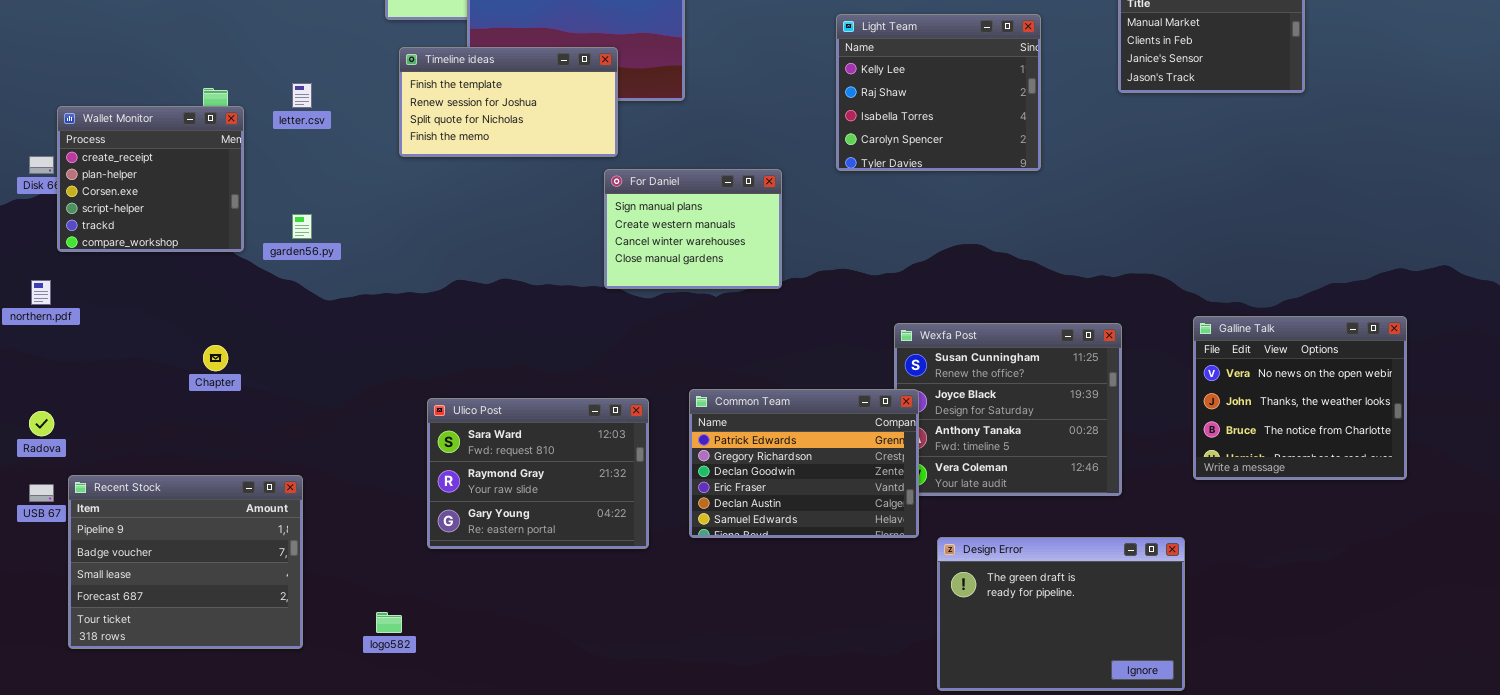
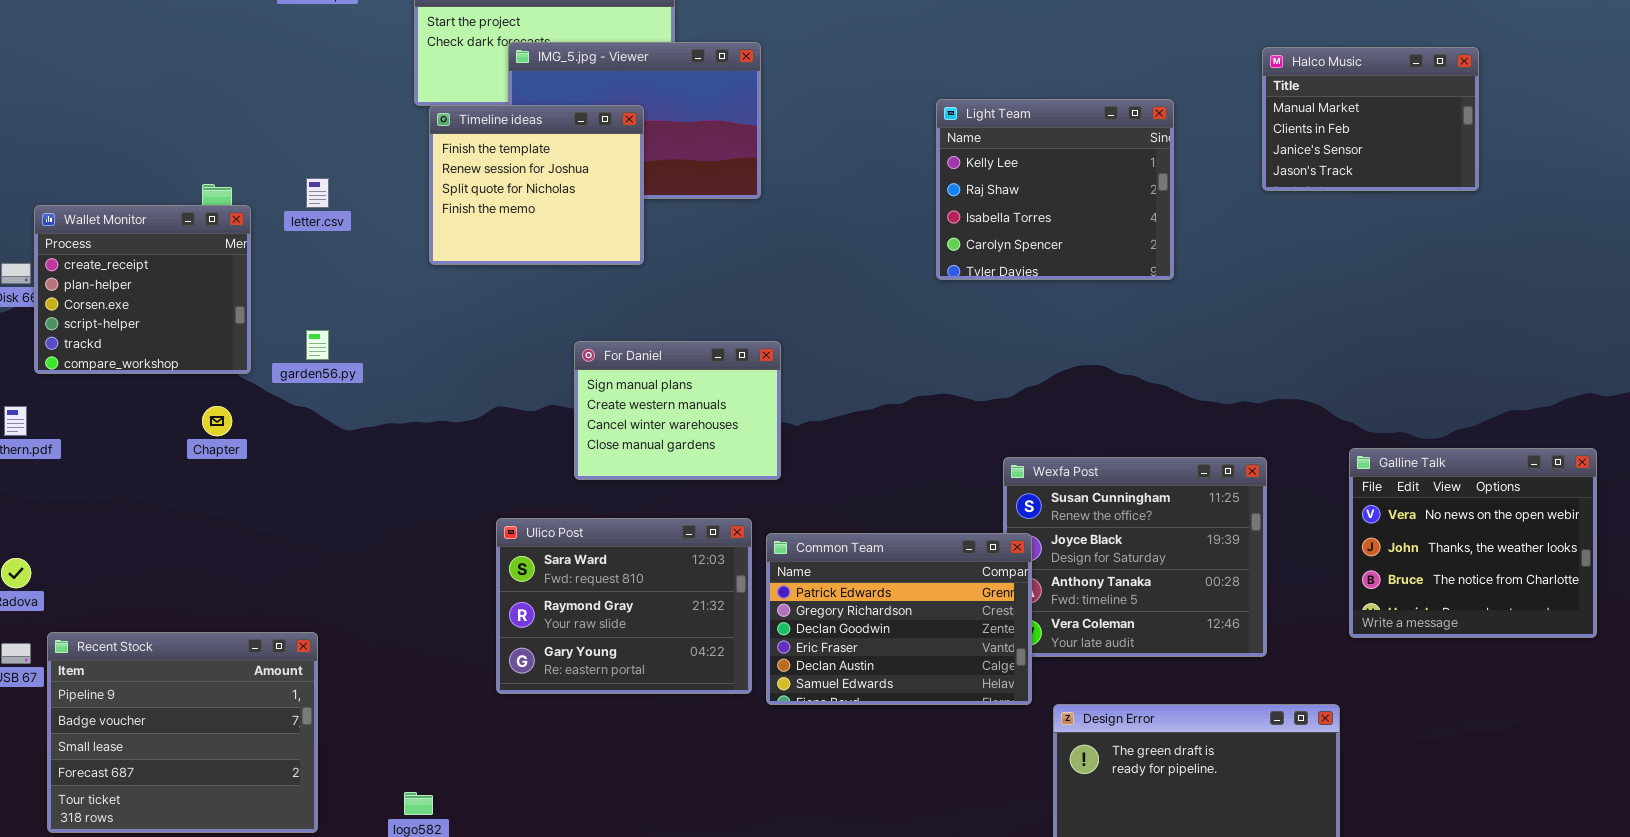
Timeline ideas: [399,47,618,157] -> [429,105,644,265], resized
For Daniel: [604,169,782,289] -> [574,341,781,480], moved
Chapter: [203,345,228,371] -> [202,406,232,436], moved
Ulico Post: [427,398,649,549] -> [496,518,752,694], moved

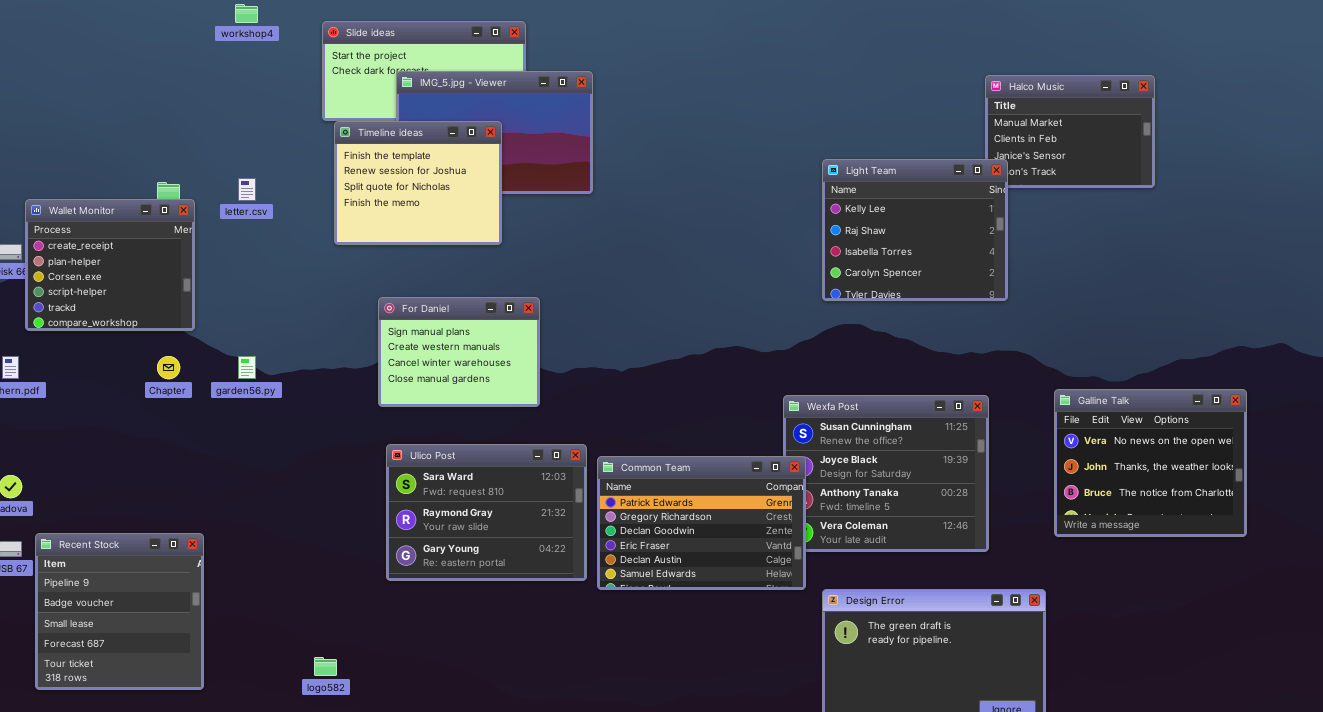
Light Team: [936,99,1174,280] -> [822,159,1008,301], moved
garden56.py: [306,330,329,360] -> [238,356,256,379], moved
For Daniel: [574,341,781,480] -> [378,297,540,407], moved
Recent Stock: [47,632,318,833] -> [35,533,204,690], resized

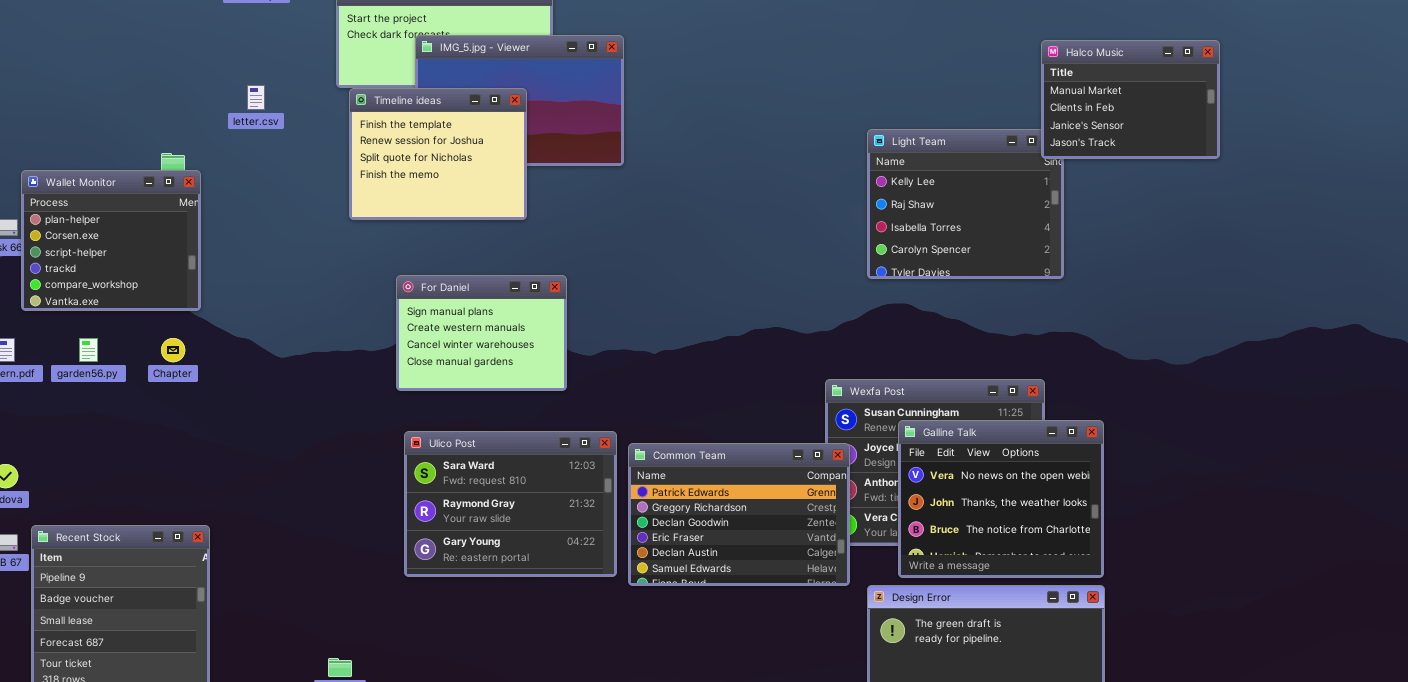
Halco Music: [985,75,1155,188] -> [1041,40,1220,159], raised
letter.csv: [238,178,256,201] -> [247,85,265,110], moved
Wallet Monitor: [25,199,195,331] -> [21,170,201,311], scrolled down 1 row
garden56.py: [238,356,256,379] -> [79,338,98,362], moved
Galline Talk: [1054,389,1247,537] -> [898,420,1104,578], moved

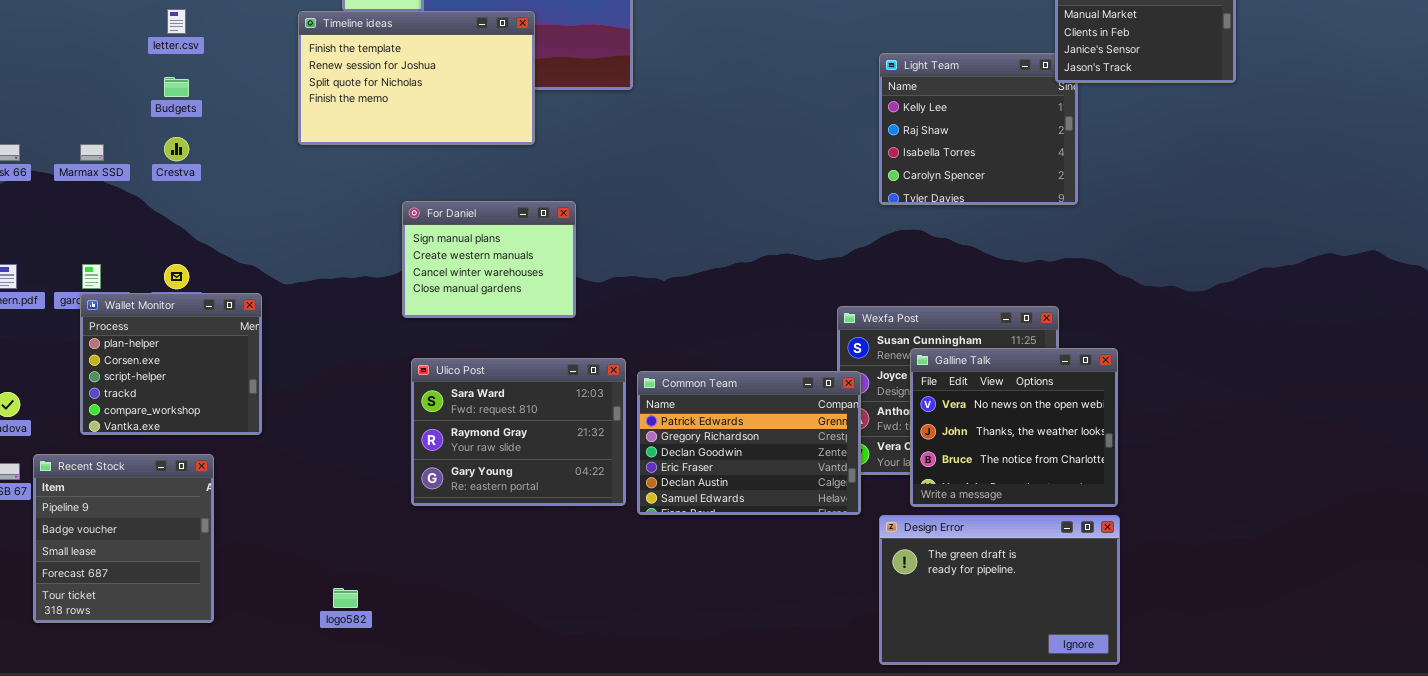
letter.csv: [247,85,265,110] -> [167,9,186,34], moved
Timeline ideas: [349,88,527,220] -> [298,11,535,145], resized
Wallet Monitor: [21,170,201,311] -> [80,293,262,435], moved

